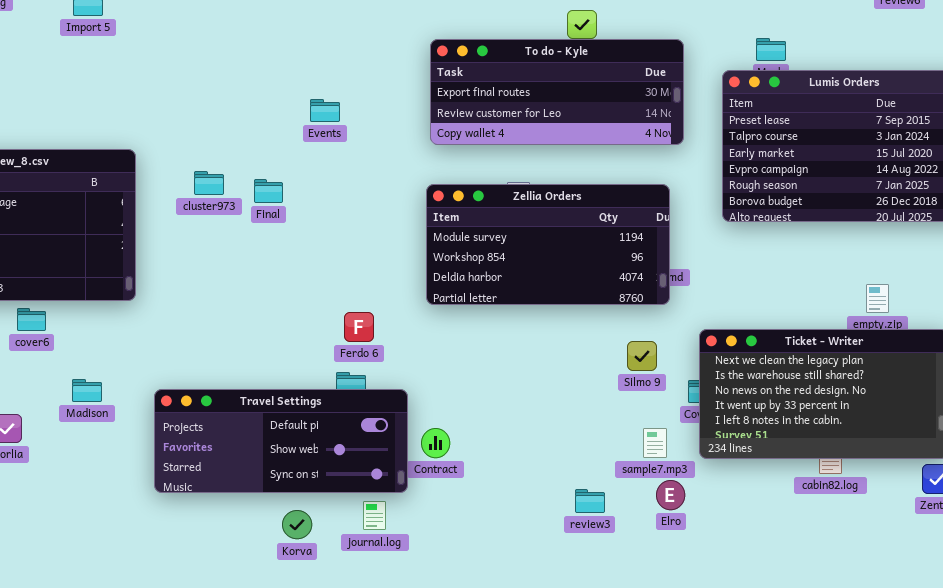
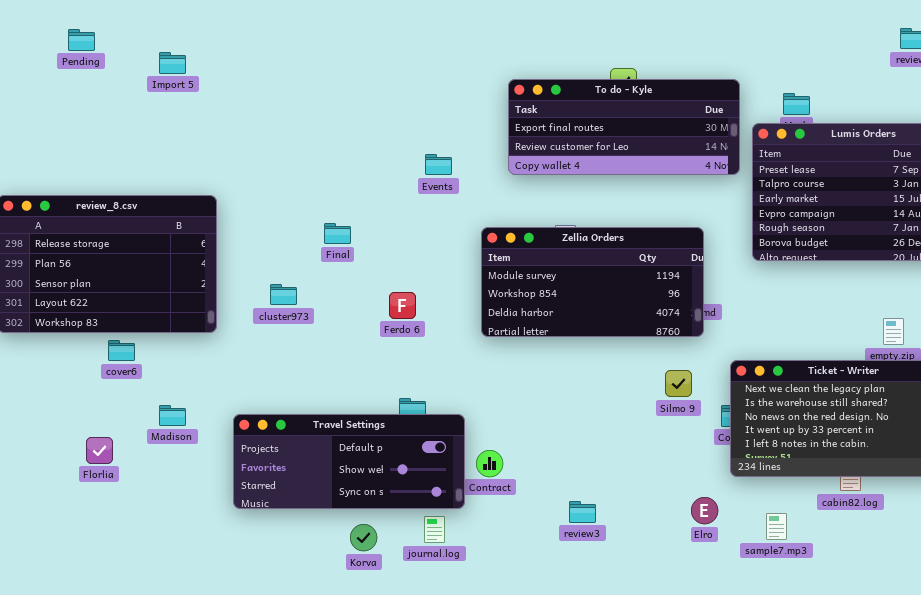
To do - Kyle: [430,39,684,145] -> [508,79,740,175], moved
Events: [310,99,340,122] -> [425,154,452,175], moved
cluster973: [194,171,224,195] -> [270,284,297,305], moved
Ferdo 6: [344,312,374,342] -> [389,292,416,319], moved
sample7.mp3: [643,428,667,458] -> [766,513,787,540], moved
review3: [575,489,605,513] -> [569,501,596,523], moved

